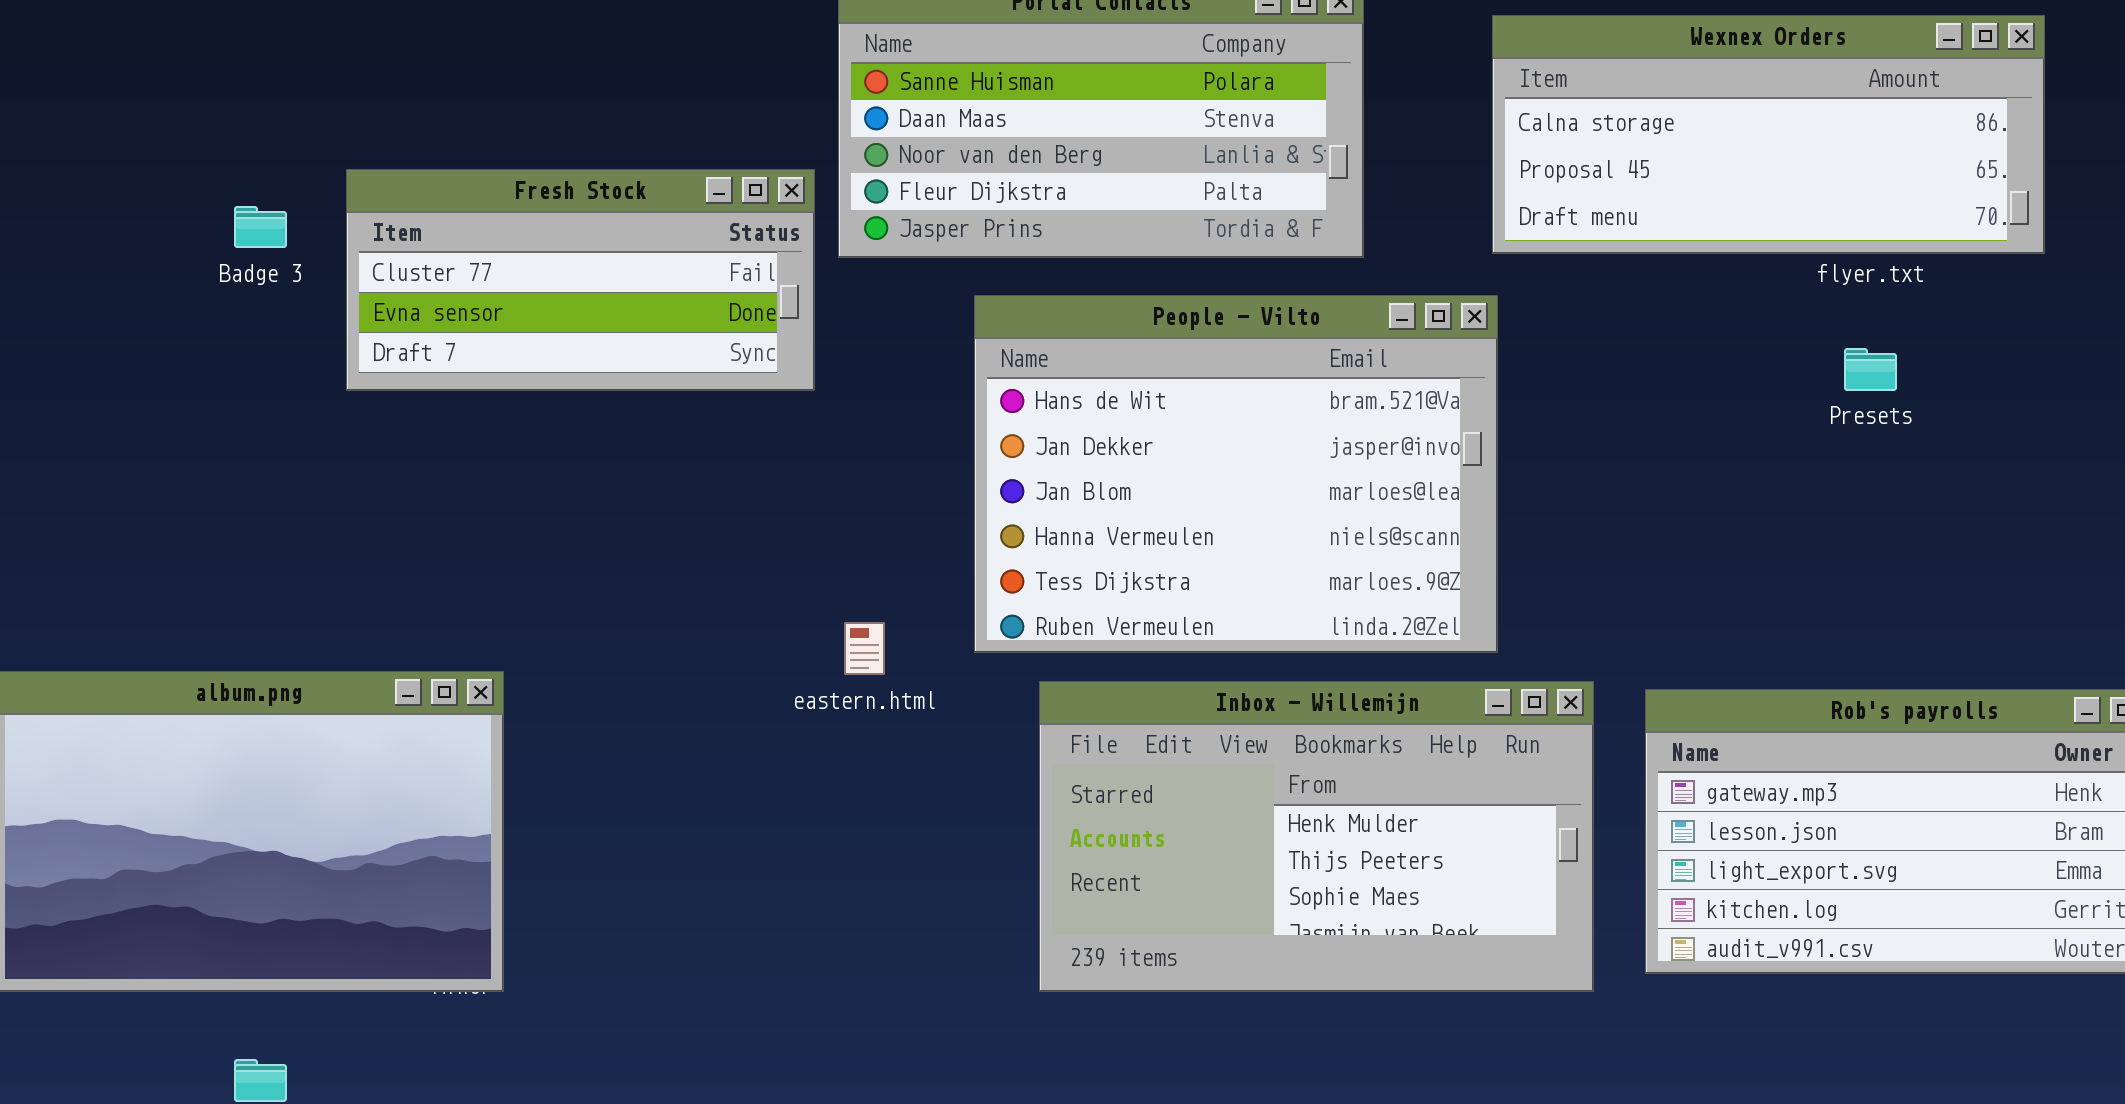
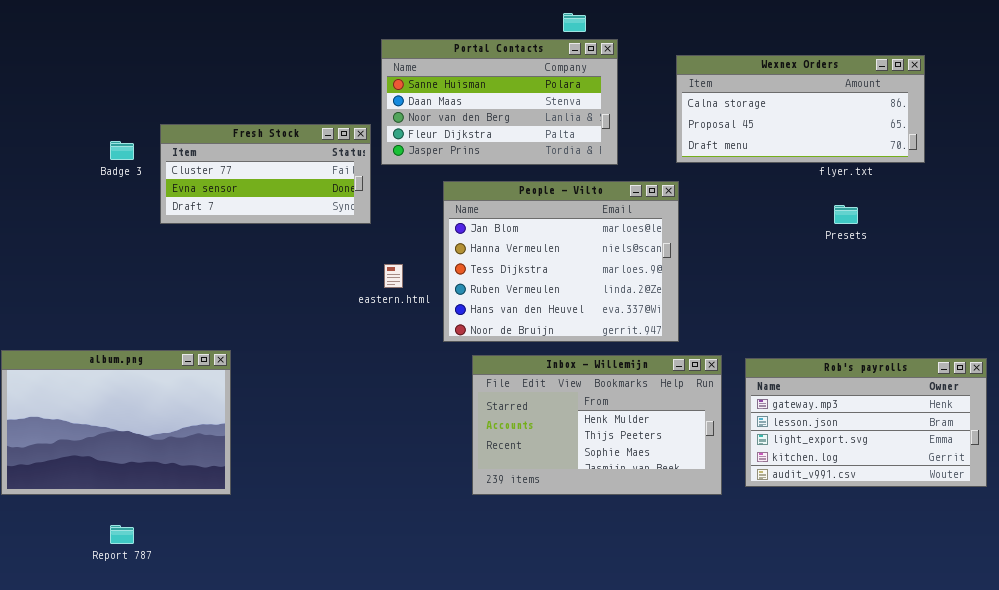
People - Vilto: [974,295,1498,653] -> [443,181,679,342], scrolled down 2 rows
eastern.html: [844,622,885,675] -> [384,264,403,288], moved

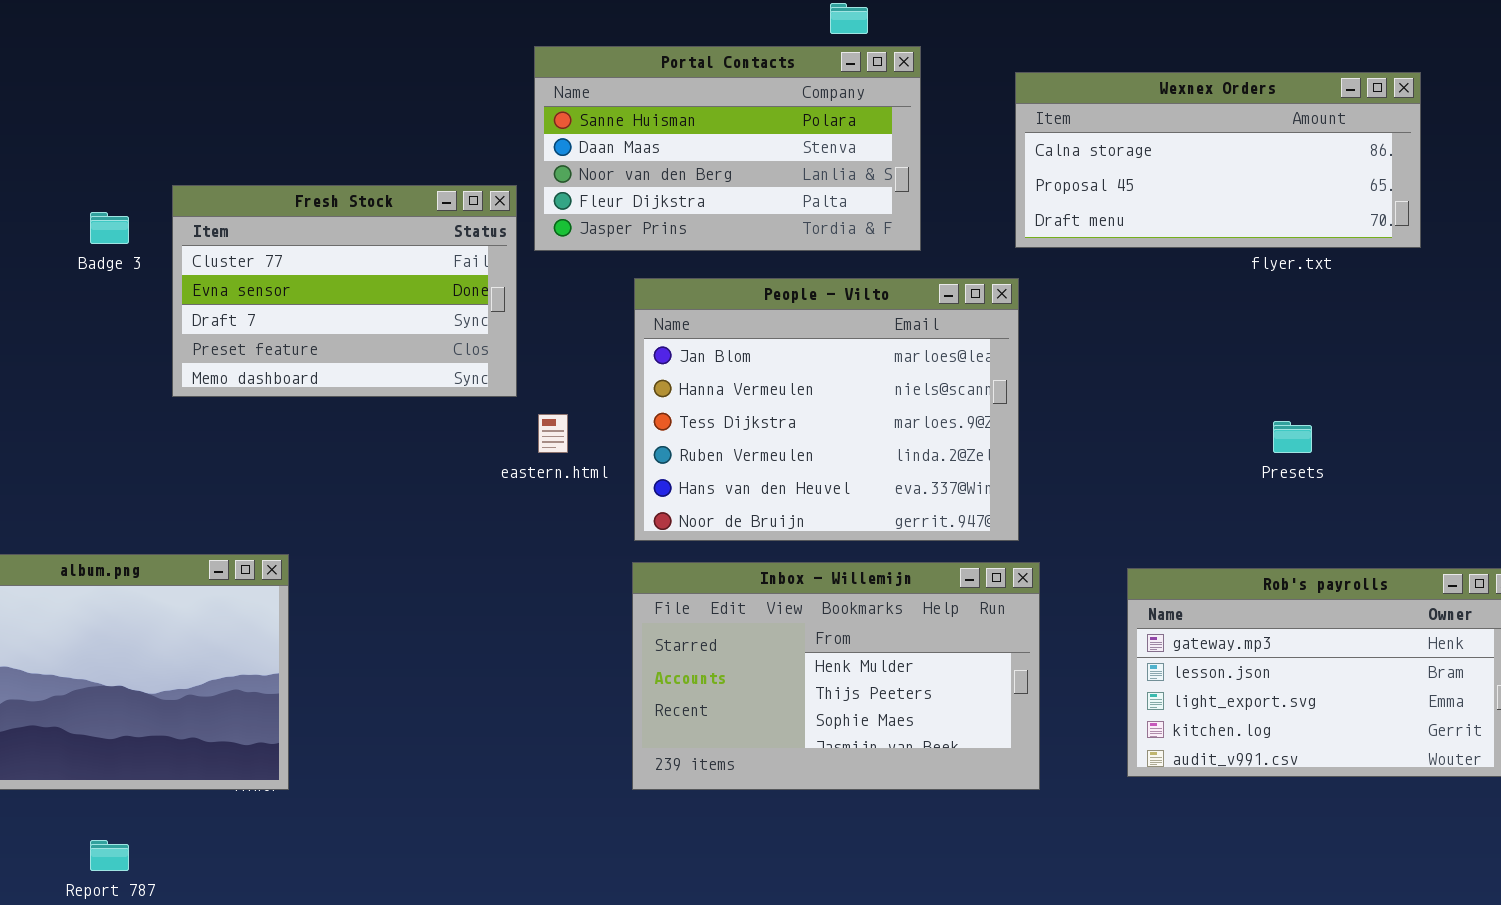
Fresh Stock: [160,124,371,224] -> [172,185,517,397], resized
Presets: [834,205,858,224] -> [1273,421,1312,453], moved
Inbox - Willemijn: [472,355,722,495] -> [632,562,1040,790], moved

